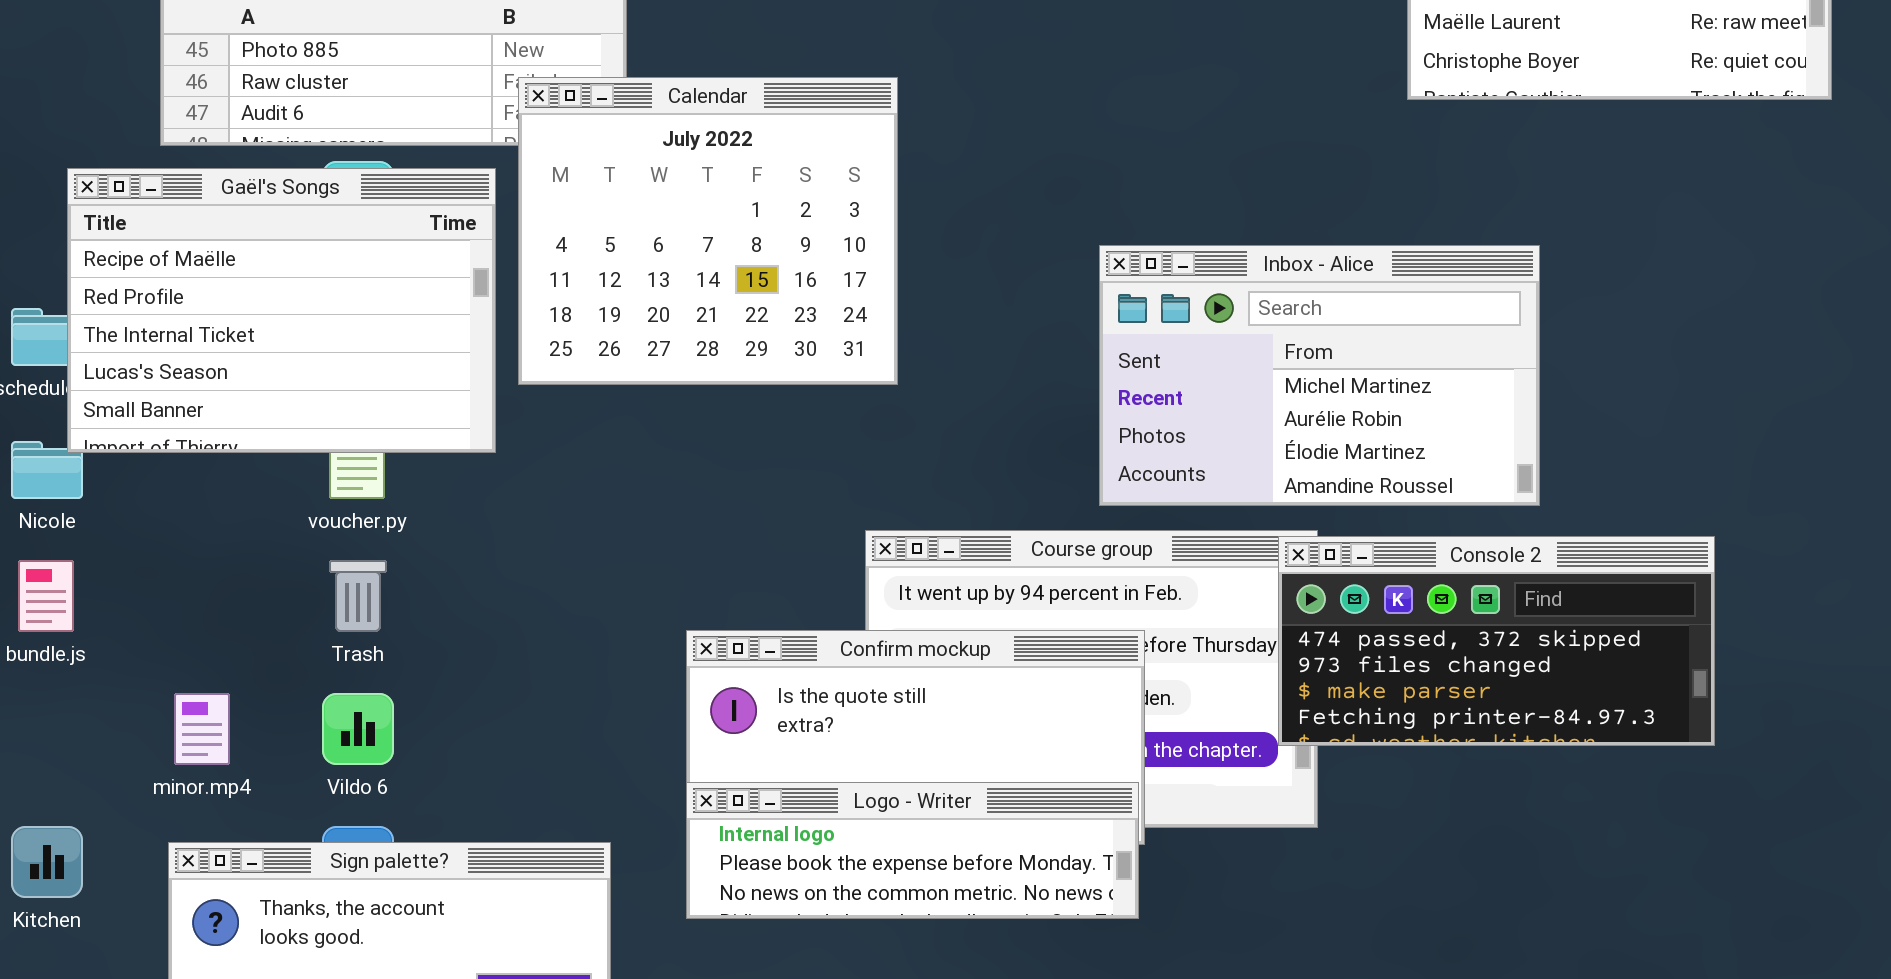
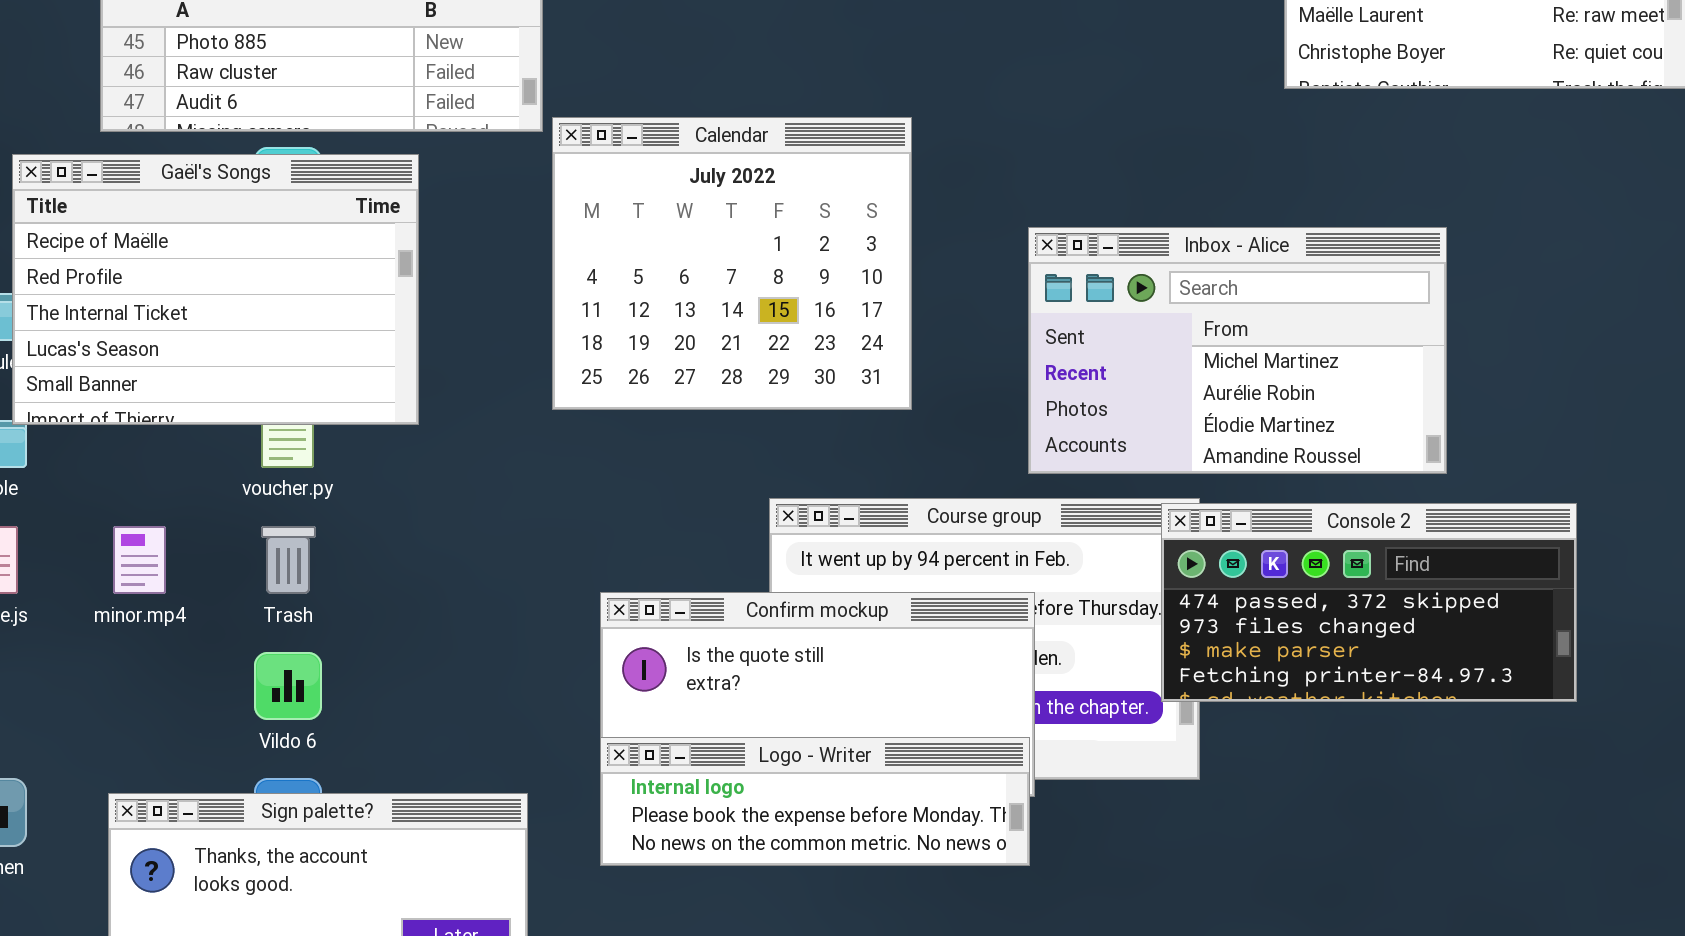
Calendar: [518,77,898,385] -> [552,117,912,410], moved
Inbox - Alice: [1099,245,1540,506] -> [1028,227,1447,474], moved
minor.mp4: [174,693,230,765] -> [113,526,166,594], moved

